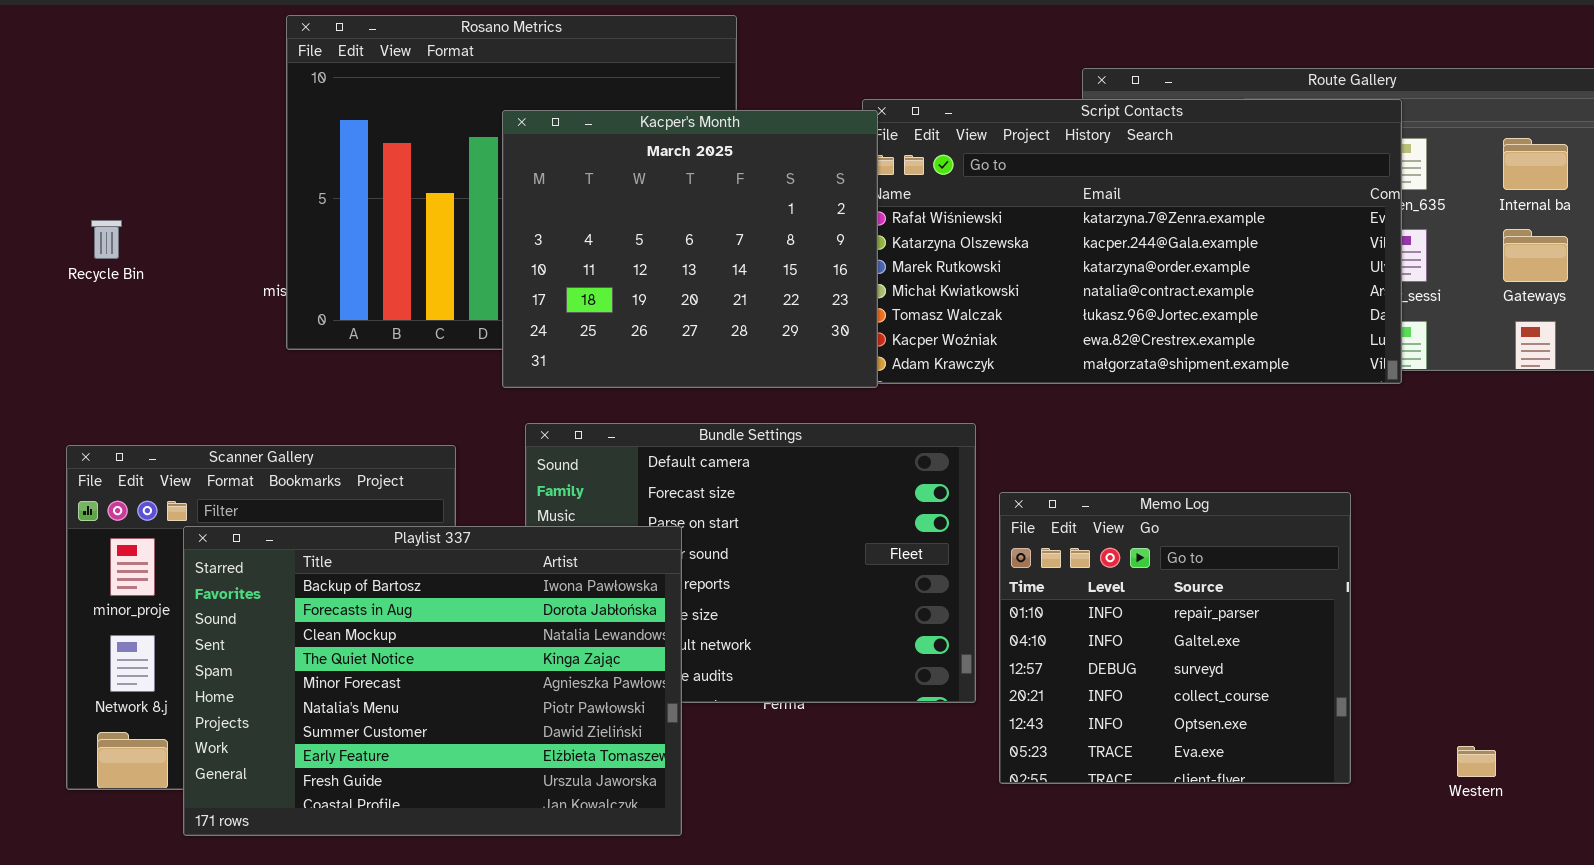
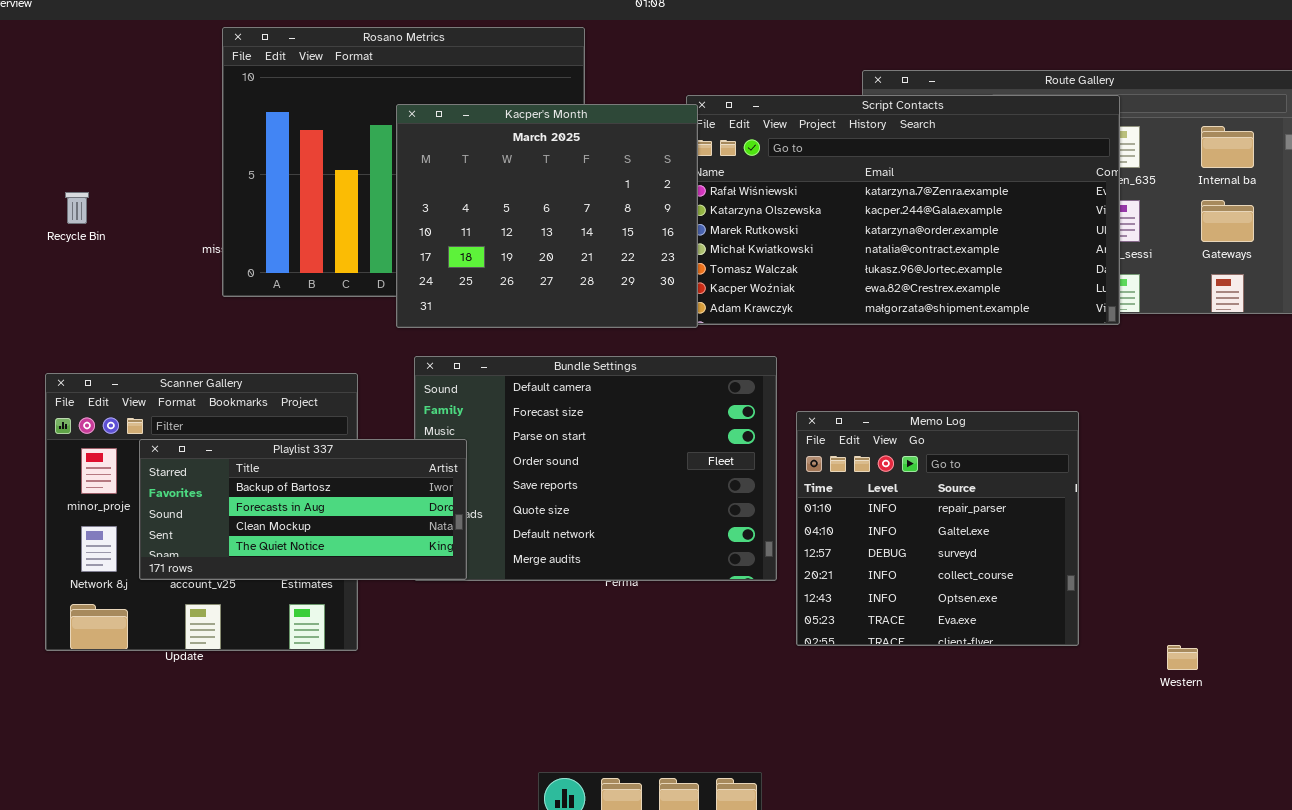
Playlist 337: [183,526,682,836] -> [139,439,467,580], resized
Western: [1457,746,1496,777] -> [1167,645,1198,670], moved

